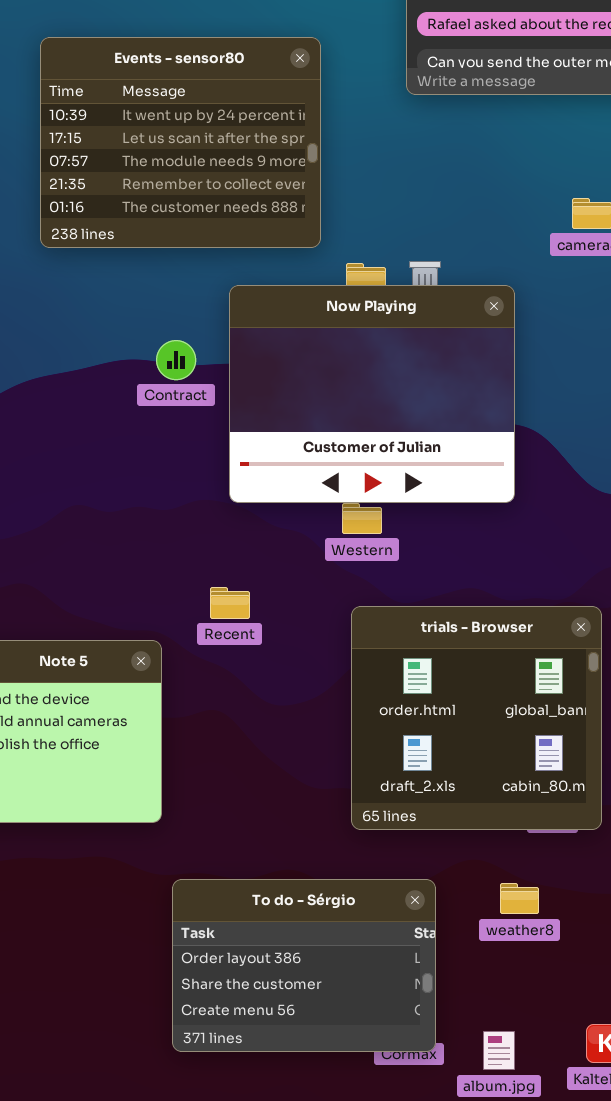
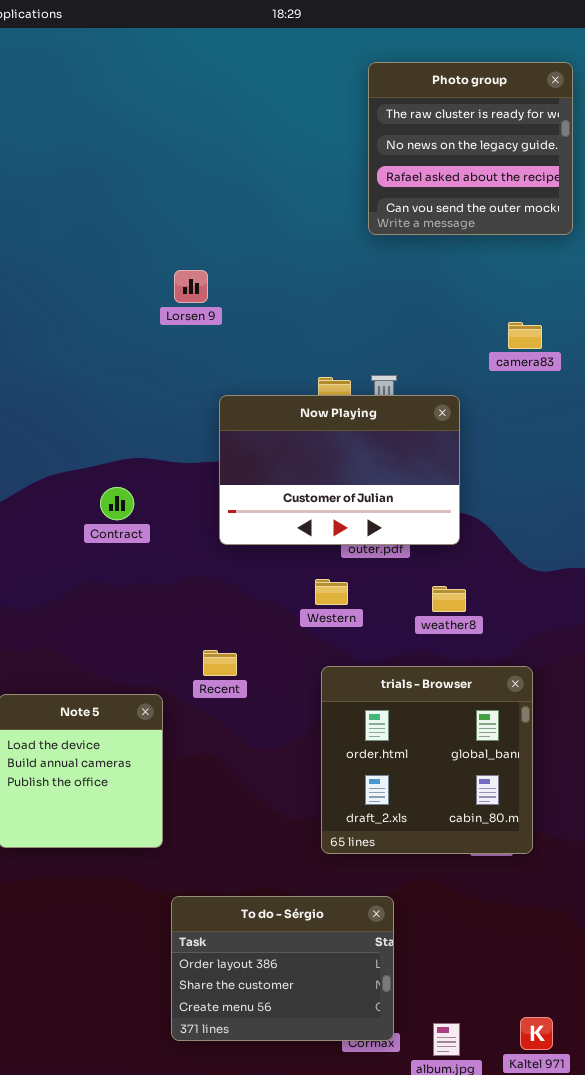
Events - sensor80: [40,37,321,248] -> none, closed
Now Playing: [229,285,515,503] -> [219,395,460,545], resized
Contract: [156,340,196,380] -> [100,487,134,520], moved
weather8: [500,883,539,914] -> [432,586,466,612], moved

